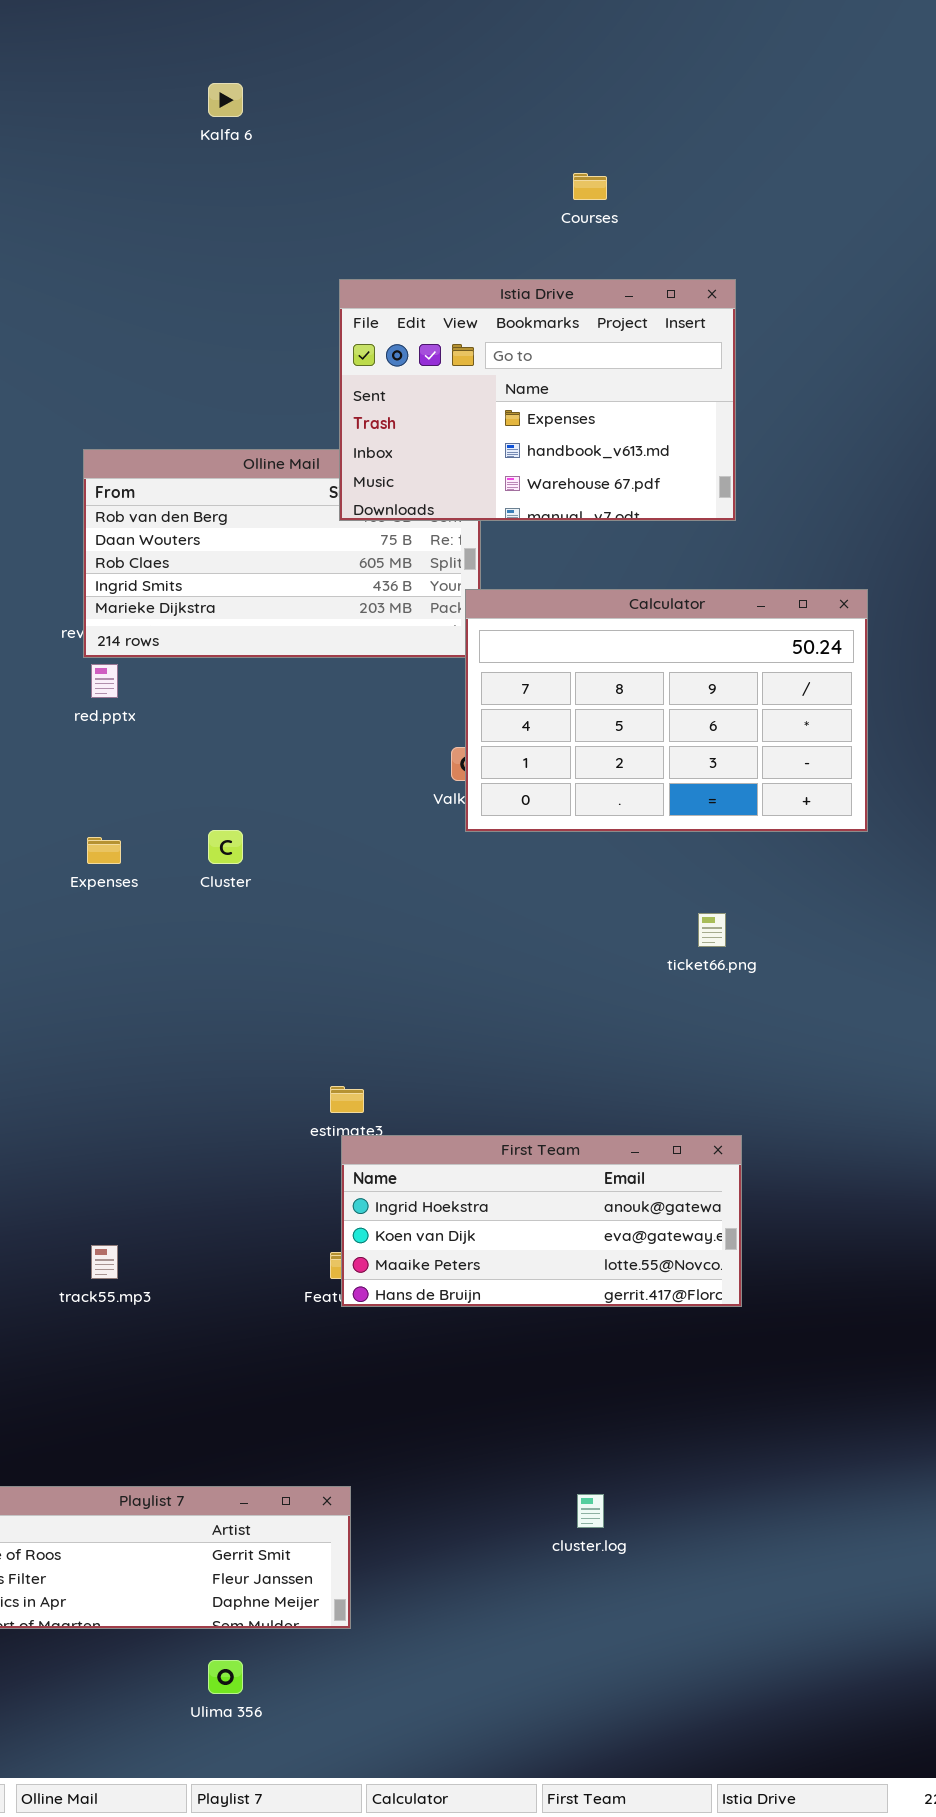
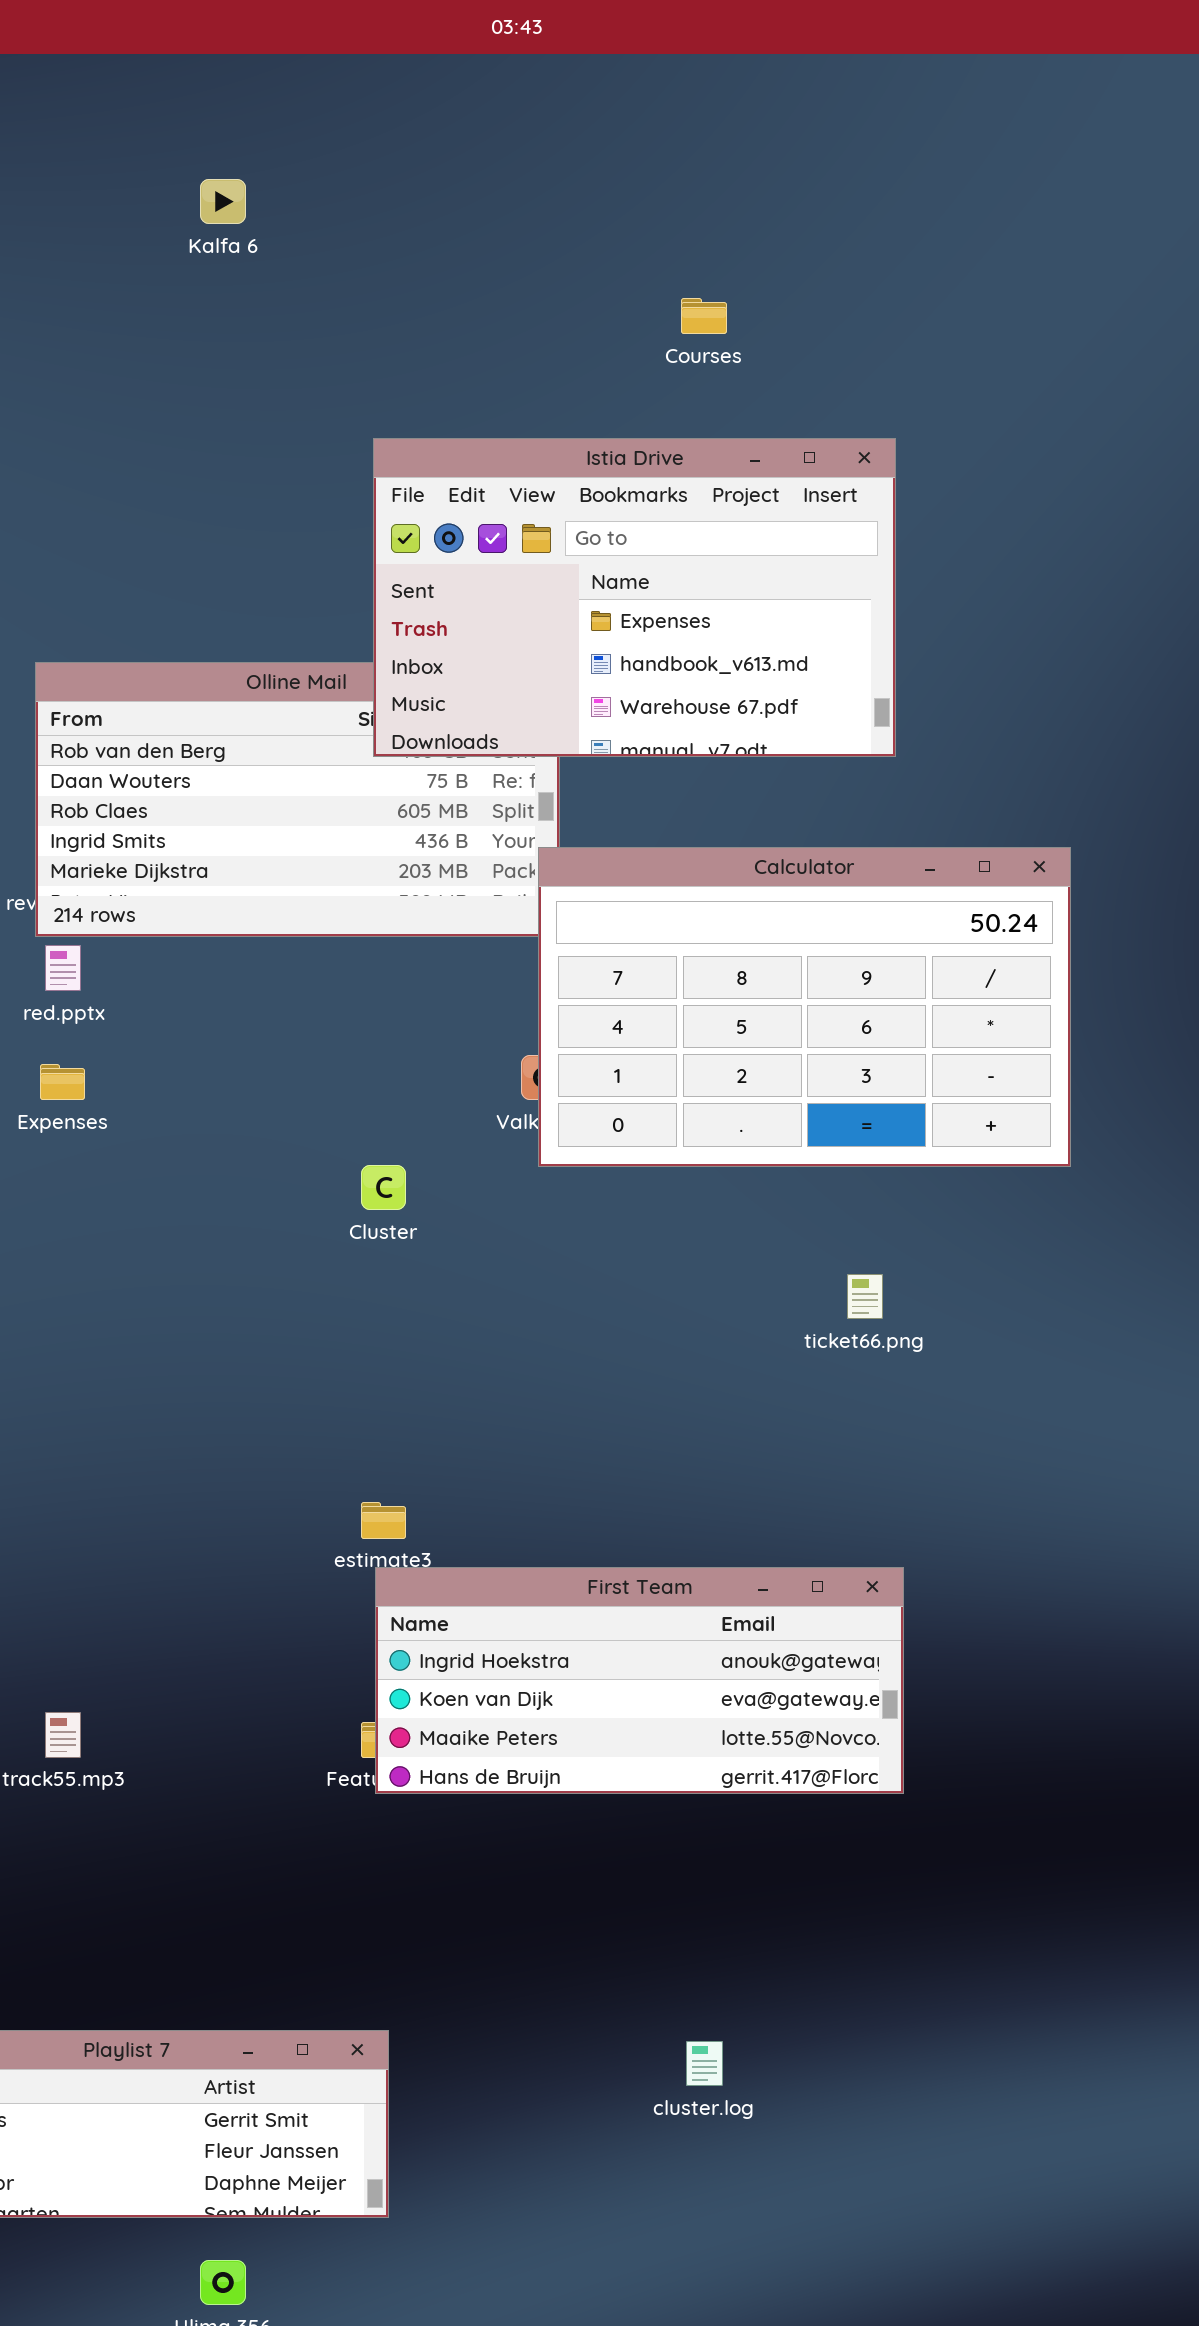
Cluster: [208,830,243,864] -> [361,1165,406,1210], moved
Expenses: [87,837,121,864] -> [40,1064,85,1100], moved

